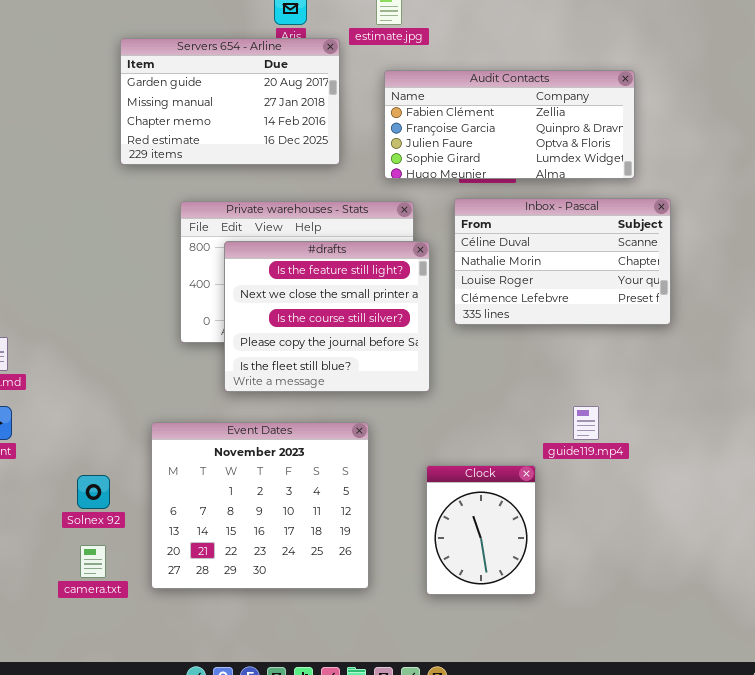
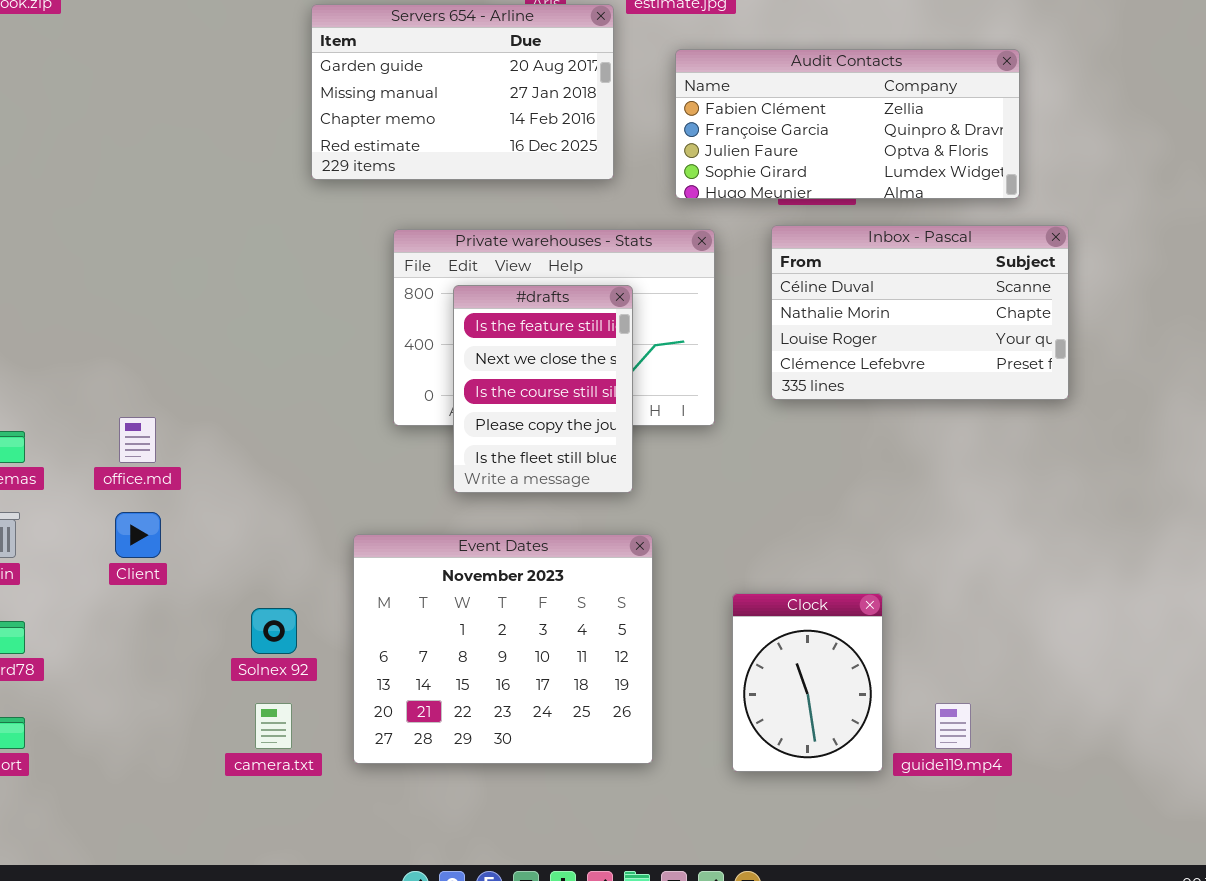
#drafts: [224,241,430,392] -> [453,285,633,493], resized
guide119.mp4: [573,406,599,440] -> [935,703,971,749], moved

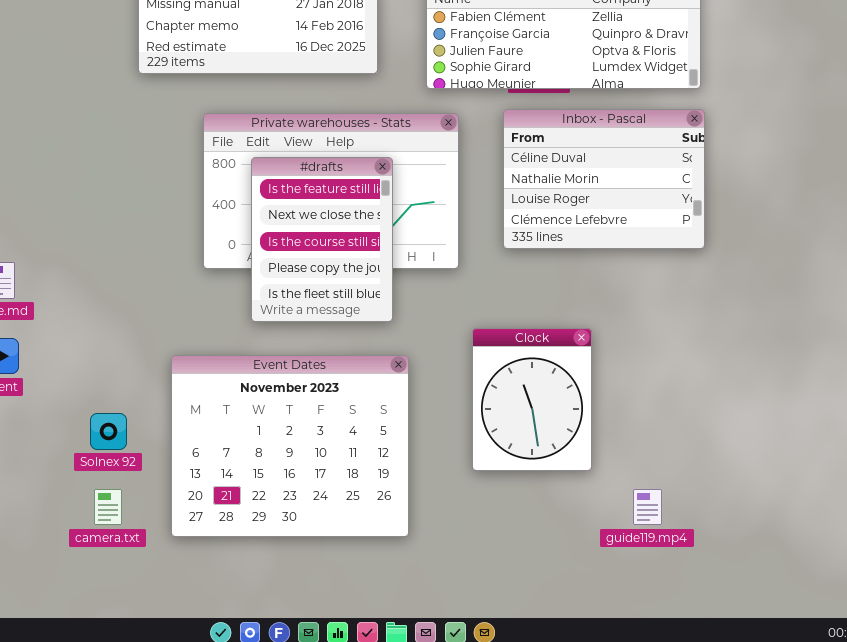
Inbox - Pascal: [771,225,1069,400] -> [503,109,705,249], resized
Clock: [732,593,883,772] -> [472,328,592,471], moved

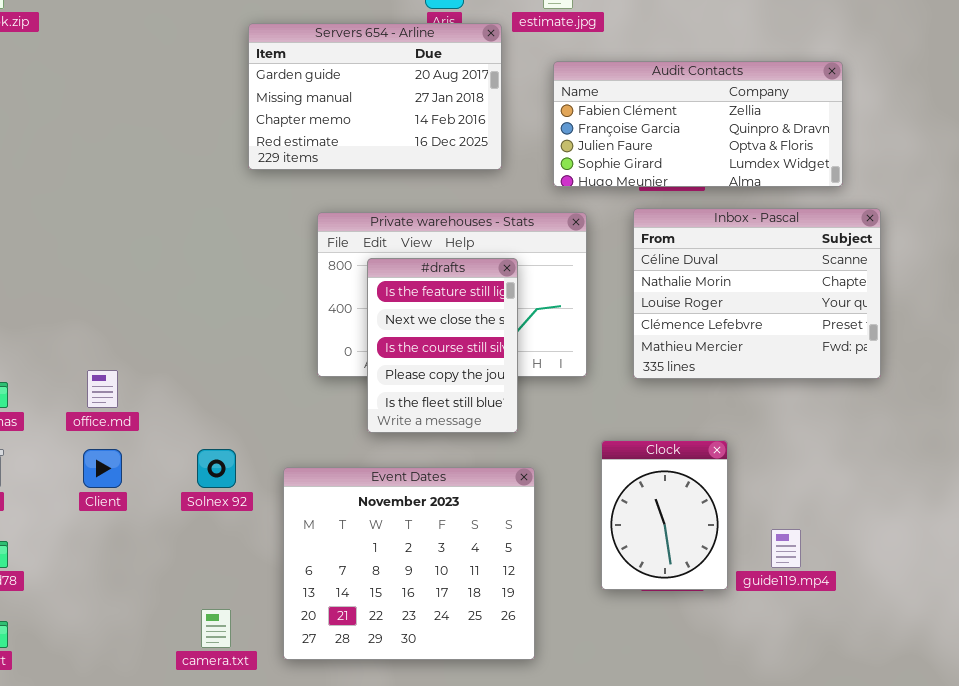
Inbox - Pascal: [503,109,705,249] -> [633,208,881,379], resized
Solnex 92: [90,413,127,450] -> [197,449,236,488], moved
guide119.mp4: [633,489,662,525] -> [771,529,801,568], moved

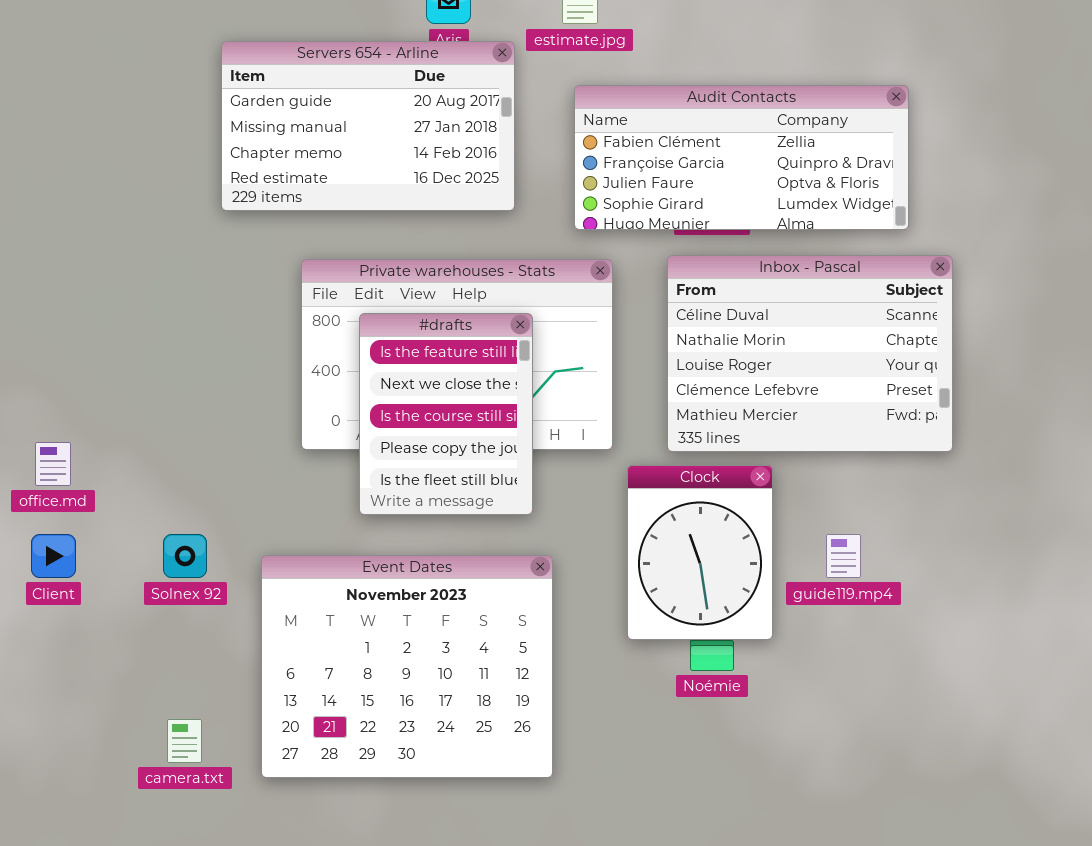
Clock: [601,440,728,590] -> [627,465,773,640], moved
guide119.mp4: [771,529,801,568] -> [826,534,861,578], moved

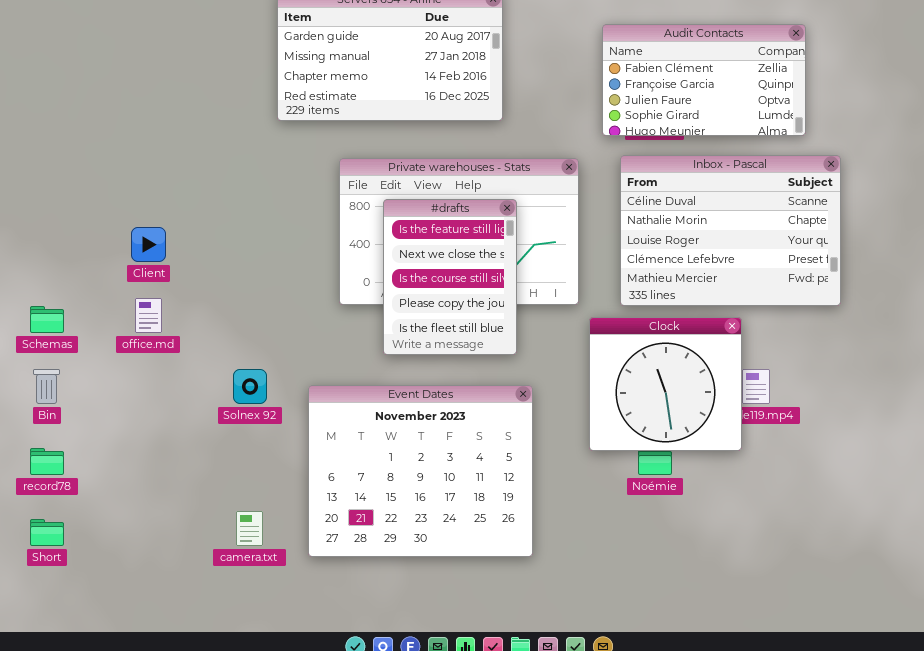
Audit Contacts: [574,85,909,230] -> [602,24,806,136], resized
Clock: [627,465,773,640] -> [589,317,742,451], resized
Client: [31,534,76,578] -> [131,227,166,262], moved

